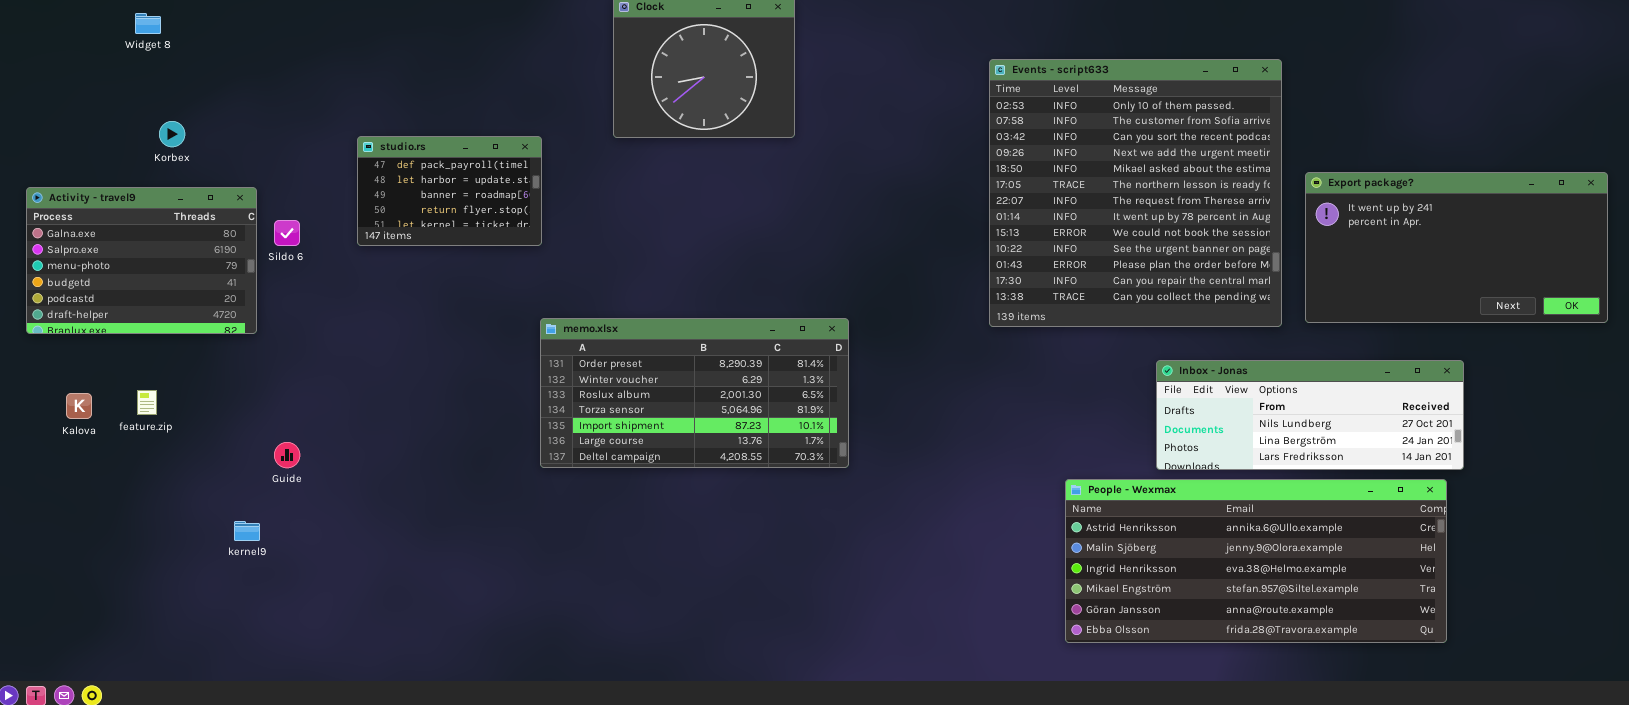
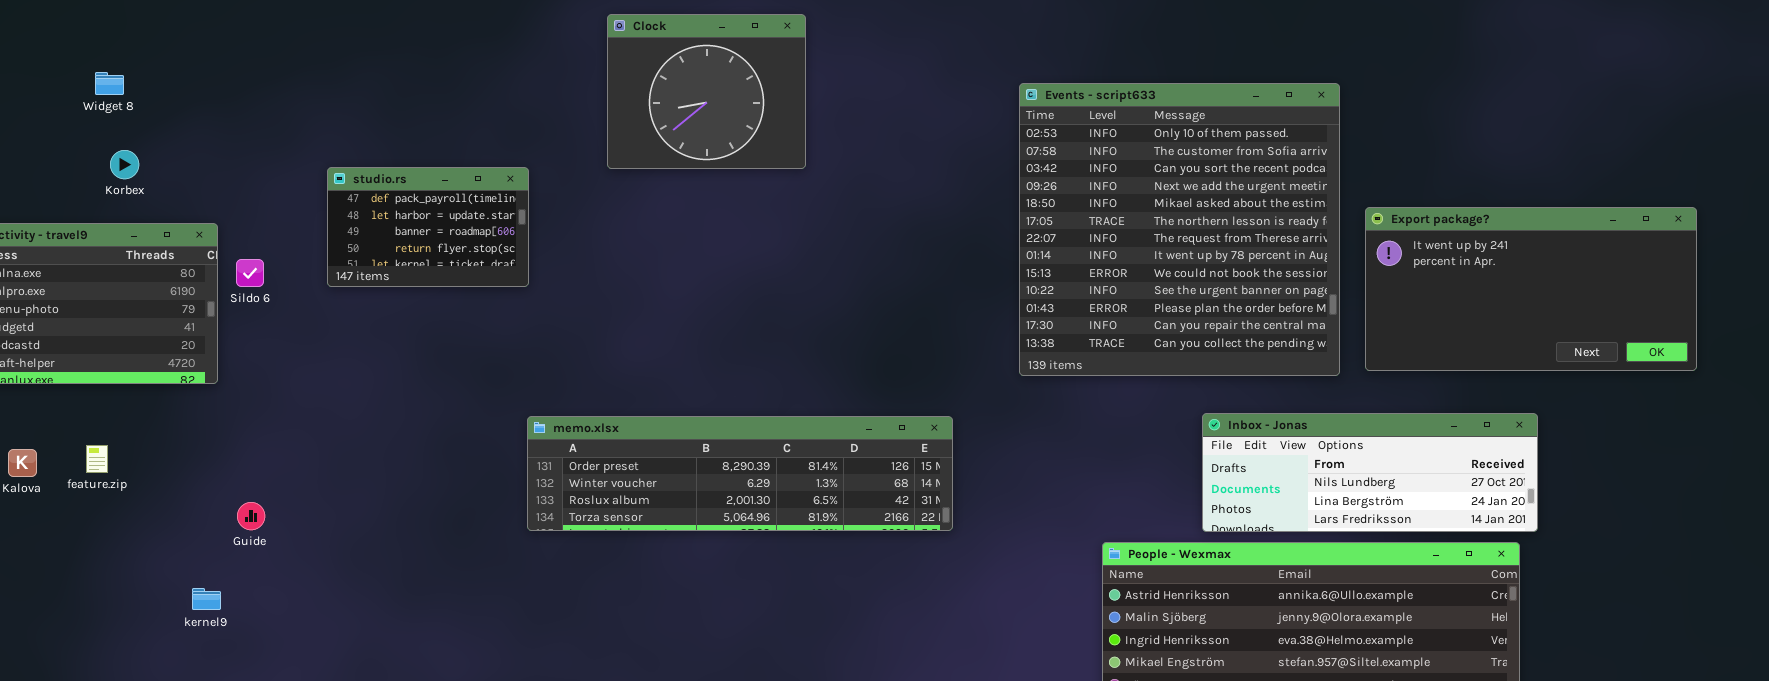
Widget 8: [135,13,161,34] -> [95,72,124,95], moved
memo.xlsx: [540,318,849,468] -> [527,416,953,531], resized

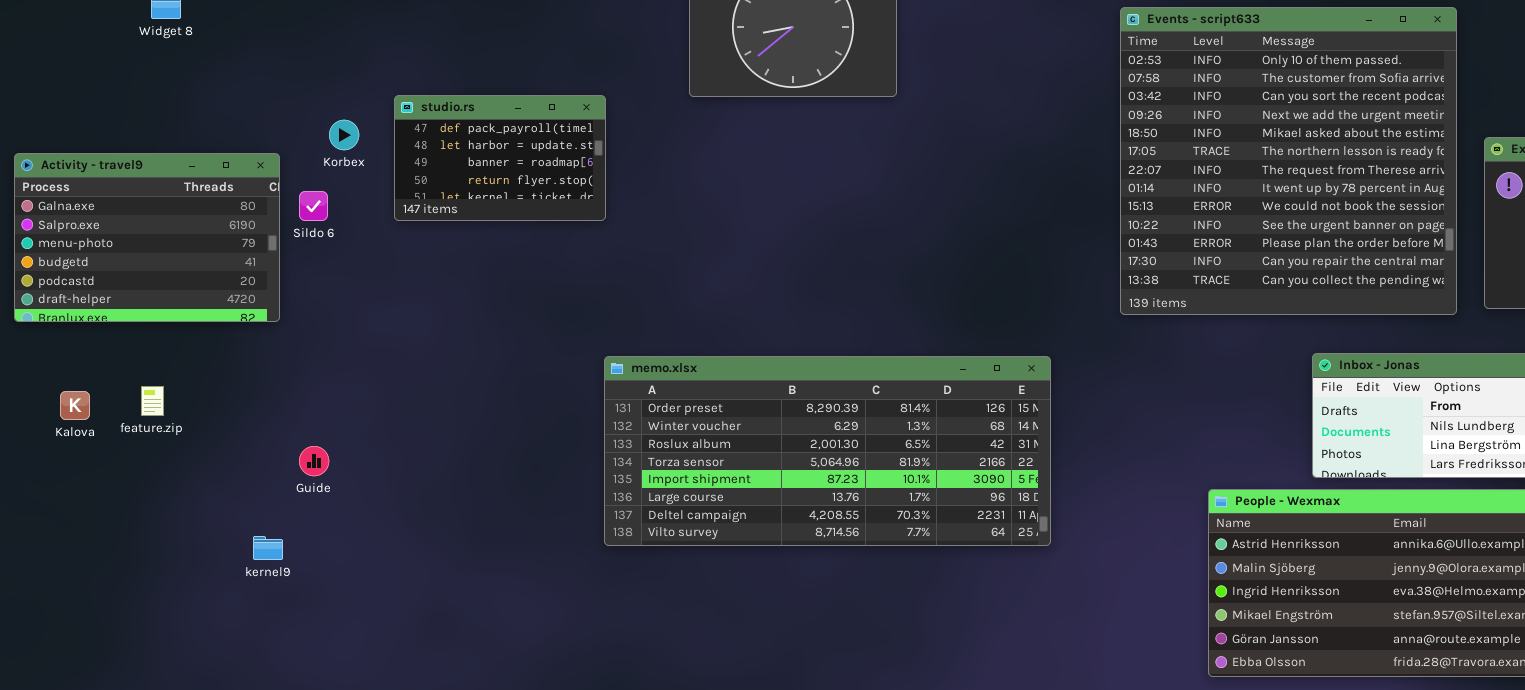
Korbex: [110,150,139,179] -> [329,120,359,150], moved
memo.xlsx: [527,416,953,531] -> [604,356,1051,546], resized

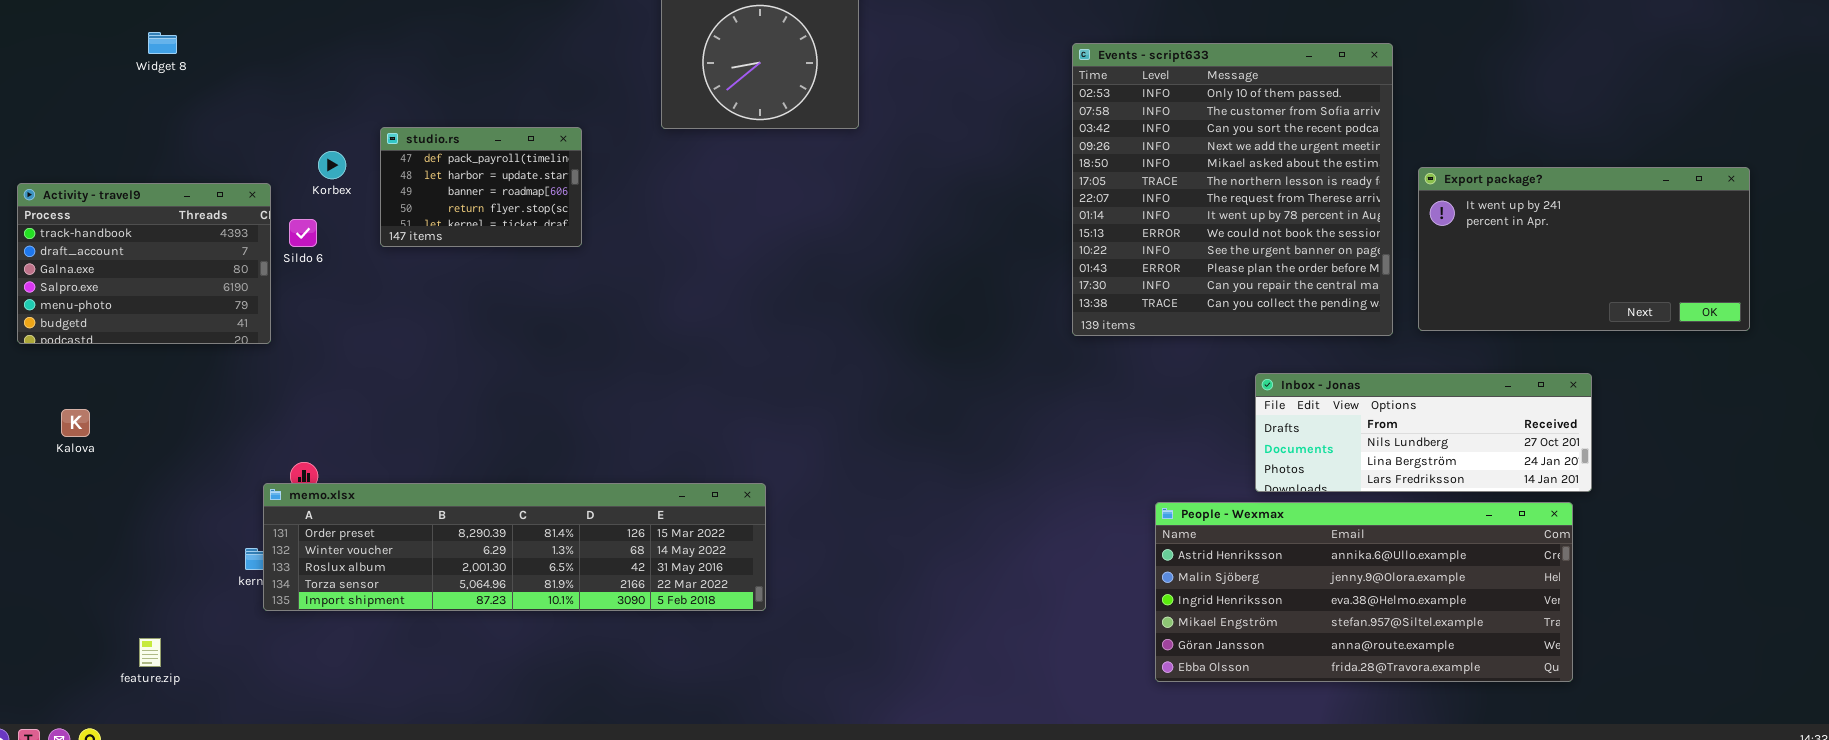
Activity - travel9: [14,153,280,322] -> [17,183,271,344], scrolled up 2 rows
memo.xlsx: [604,356,1051,546] -> [263,483,766,611], moved, resized
feature.zip: [141,386,164,416] -> [139,638,161,667], moved

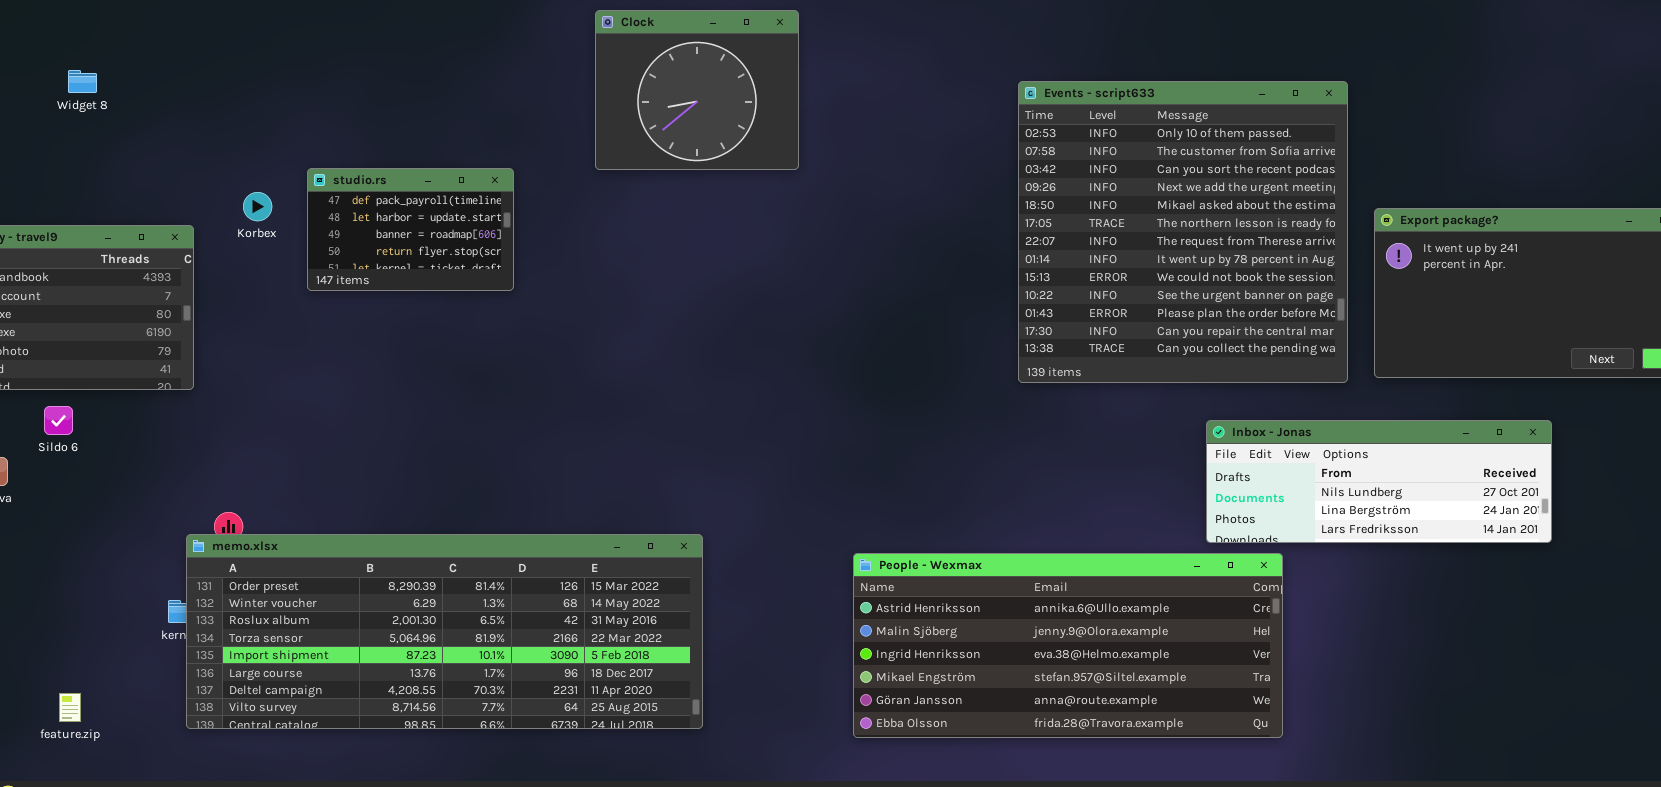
Sildo 6: [289,219,317,247] -> [44,406,73,435], moved
memo.xlsx: [263,483,766,611] -> [186,534,703,729], resized
People - Wexmax: [1155,502,1573,682] -> [853,553,1283,738], moved

